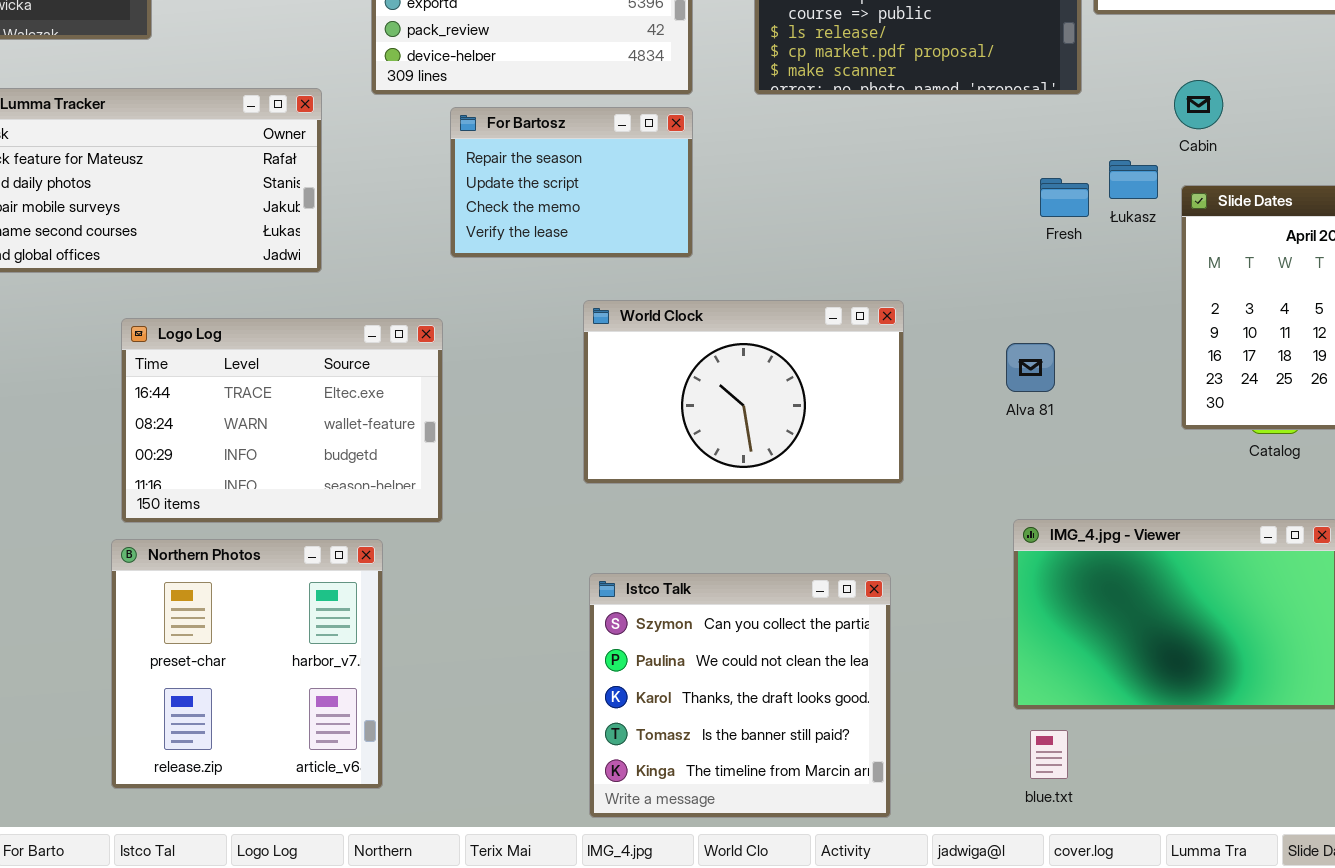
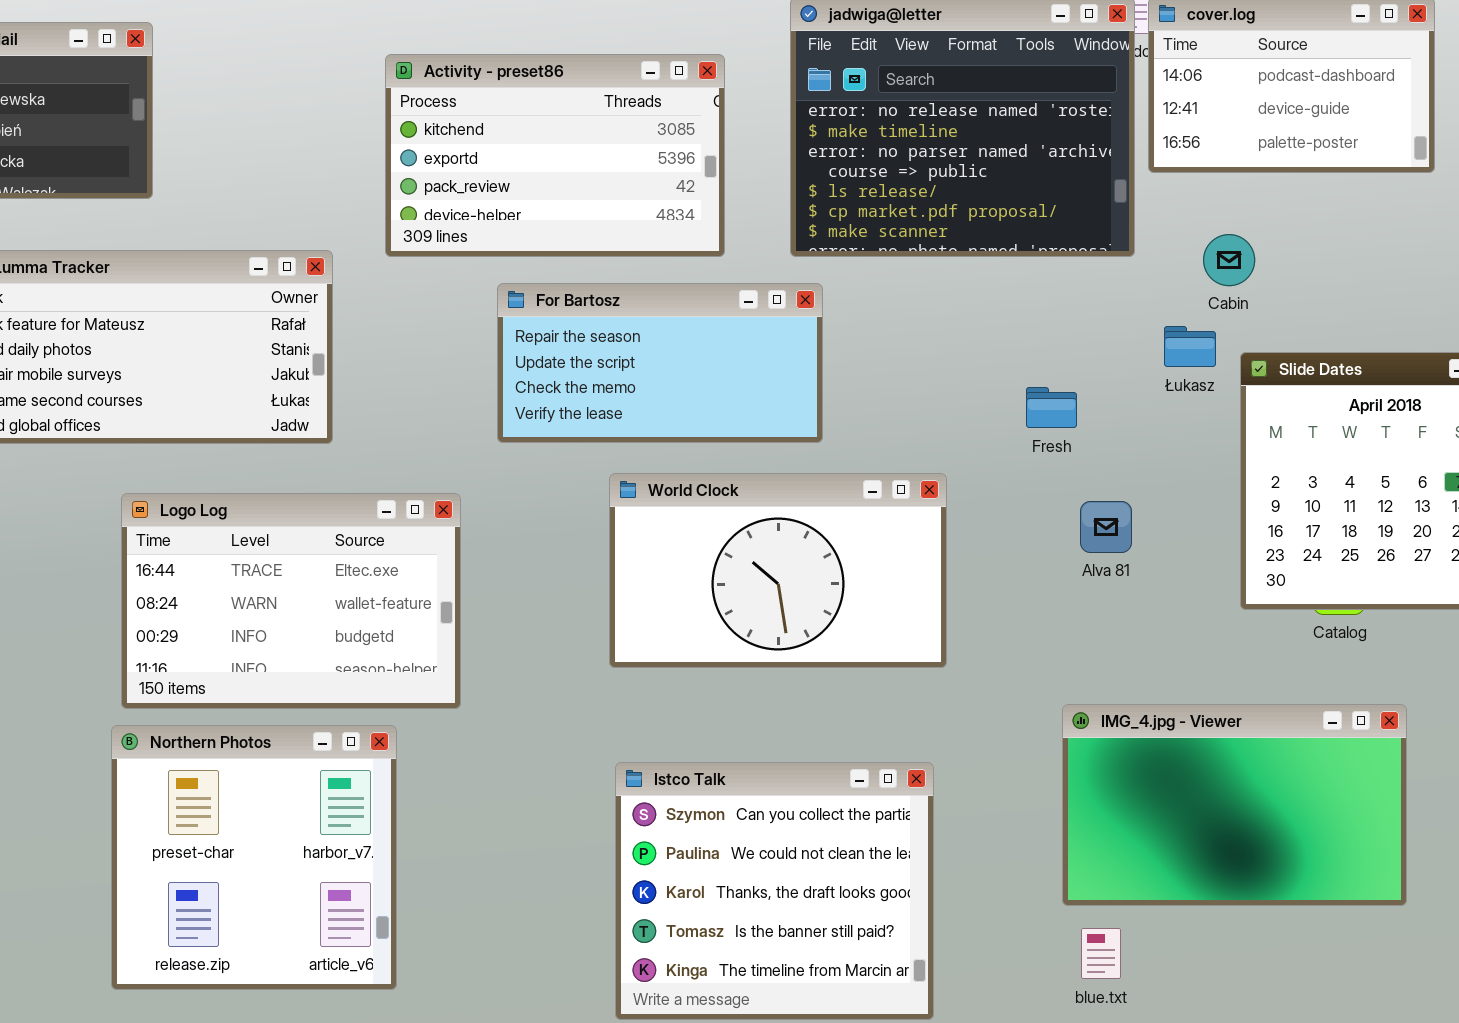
Cabin: [1174,80,1223,129] -> [1203,234,1255,286], moved
For Bartosz: [450,107,693,258] -> [497,283,823,443], moved, resized
Fresh: [1040,178,1089,217] -> [1026,387,1077,428], moved
Alva 81: [1006,343,1055,392] -> [1080,501,1132,553], moved

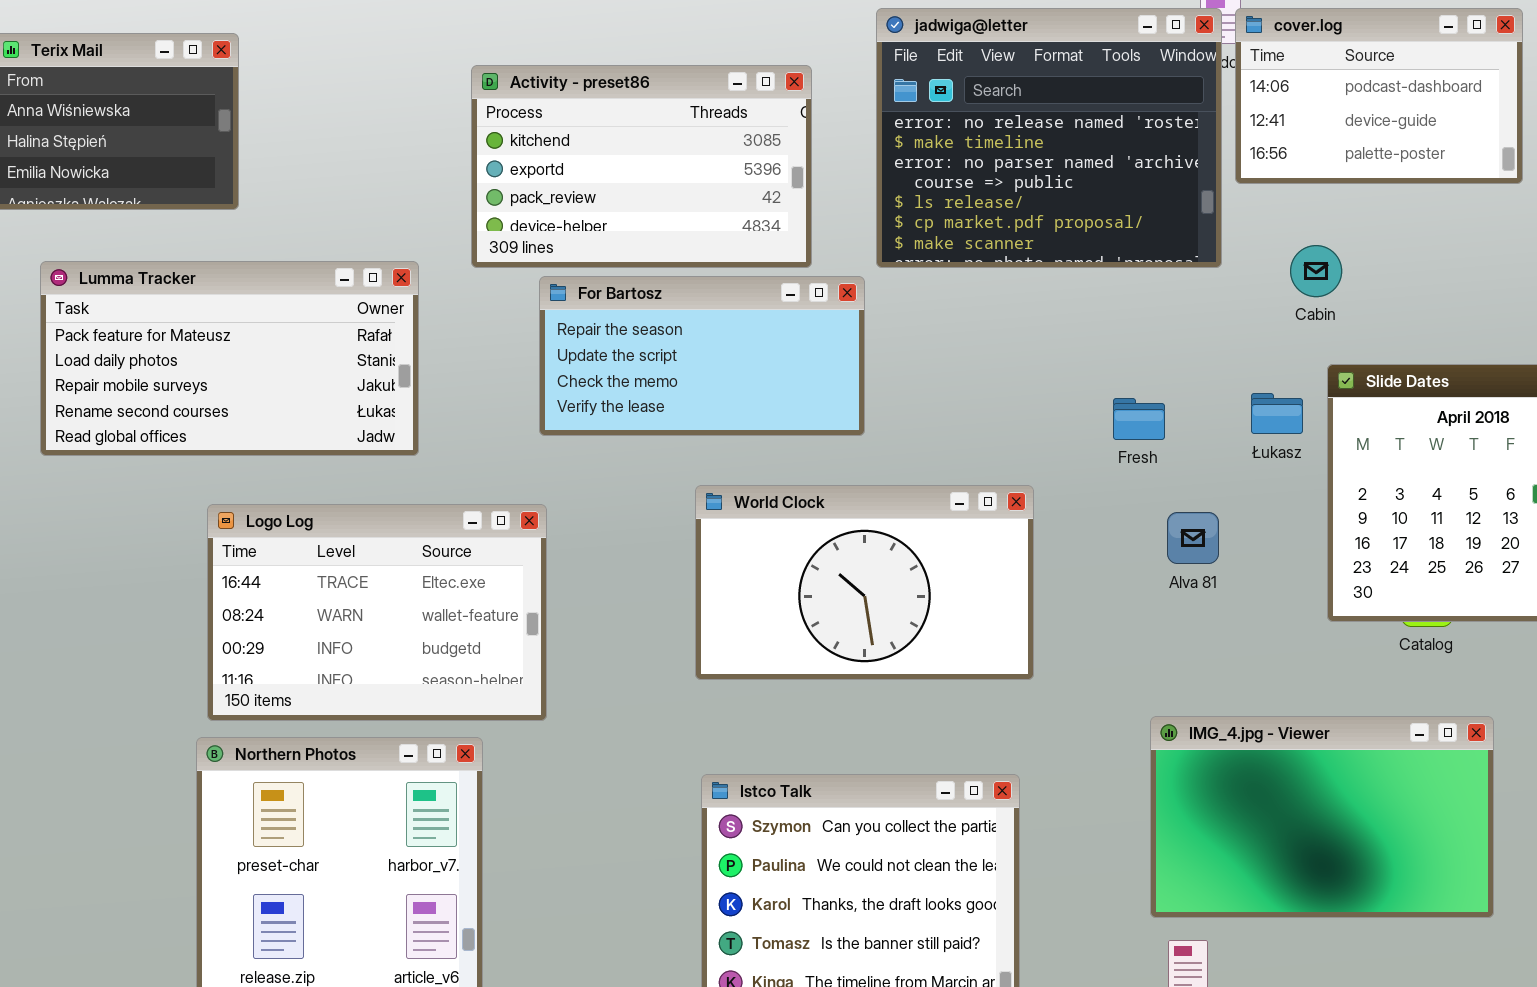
For Bartosz: [497,283,823,443] -> [539,276,865,436], moved
Łukasz: [1164,326,1216,367] -> [1251,393,1303,434], moved

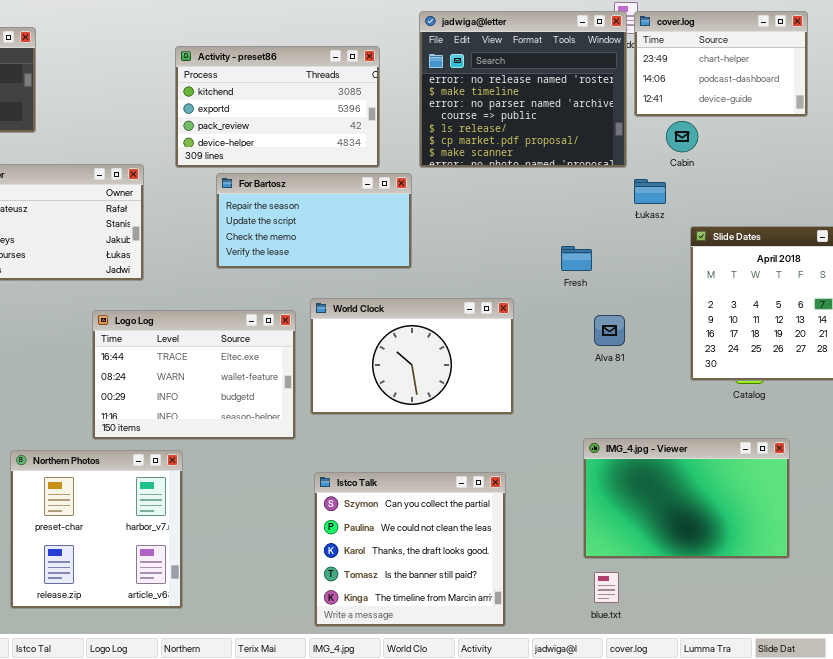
cover.log: [1235,8,1523,184] -> [634,11,808,117], scrolled up 1 row
Cabin: [1290,245,1342,297] -> [666,121,698,152], moved
Łukasz: [1251,393,1303,434] -> [634,179,666,204], moved
Logo Log: [207,504,547,721] -> [92,310,296,440], moved

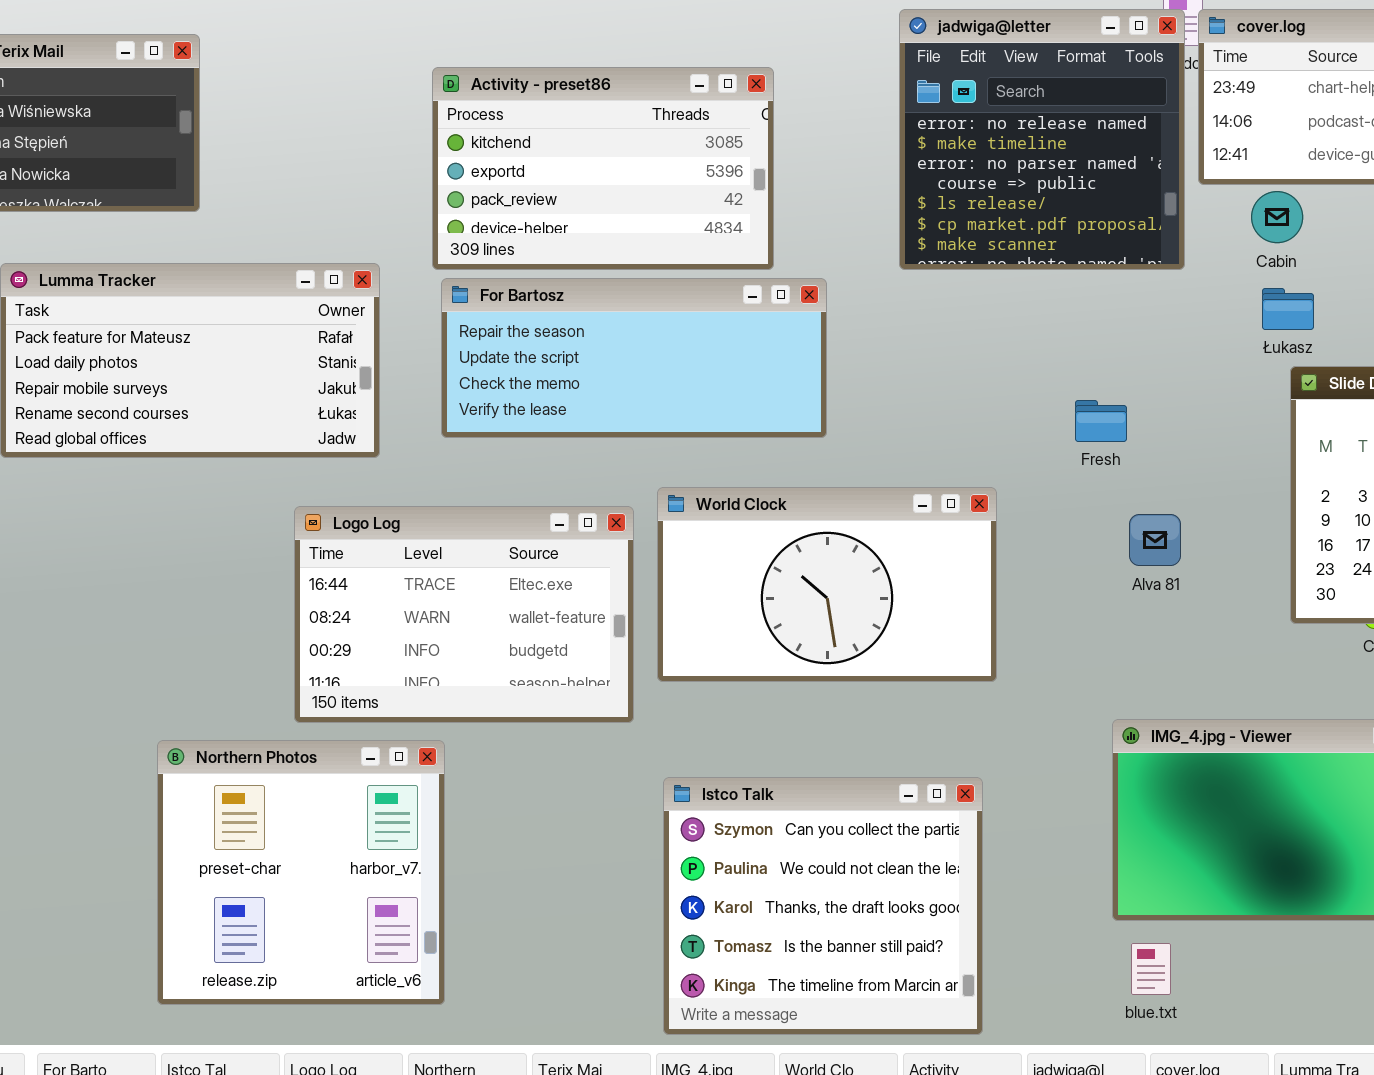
jadwiga@letter: [419,11,627,168] -> [899,9,1185,270], resized
For Bartosz: [216,173,412,269] -> [441,278,827,438], resized
Łukasz: [634,179,666,204] -> [1262,288,1314,330], moved

